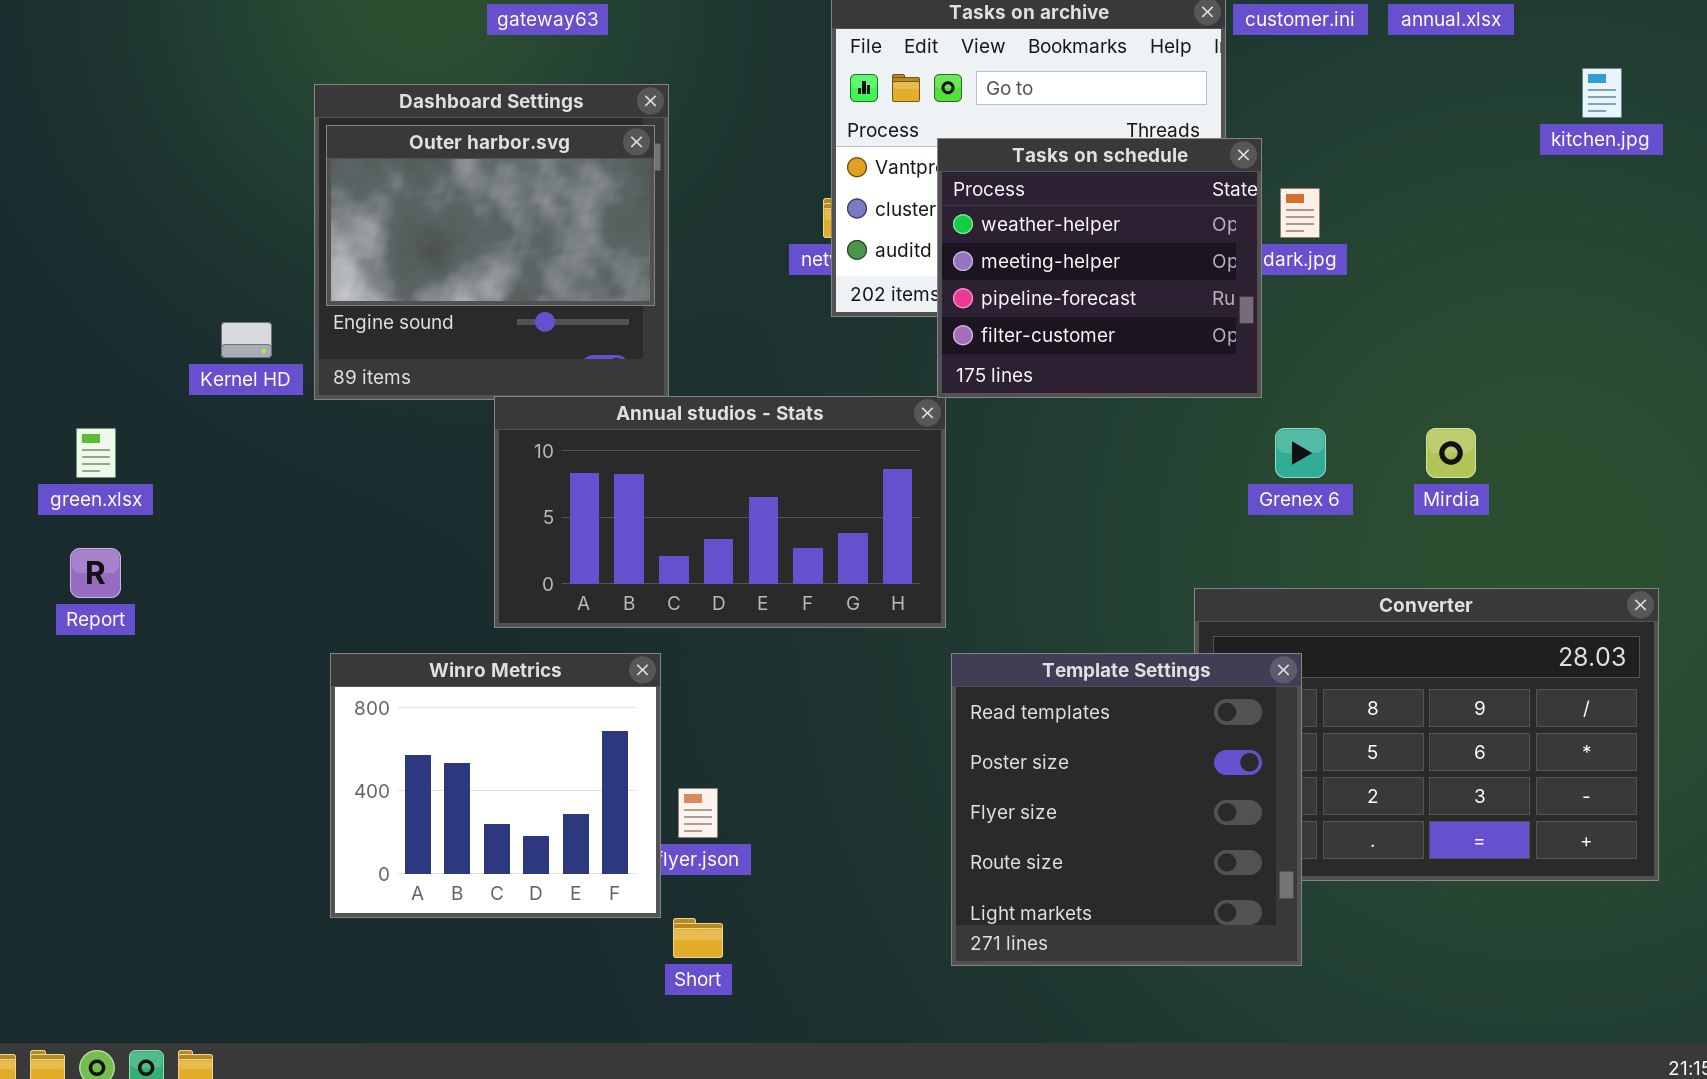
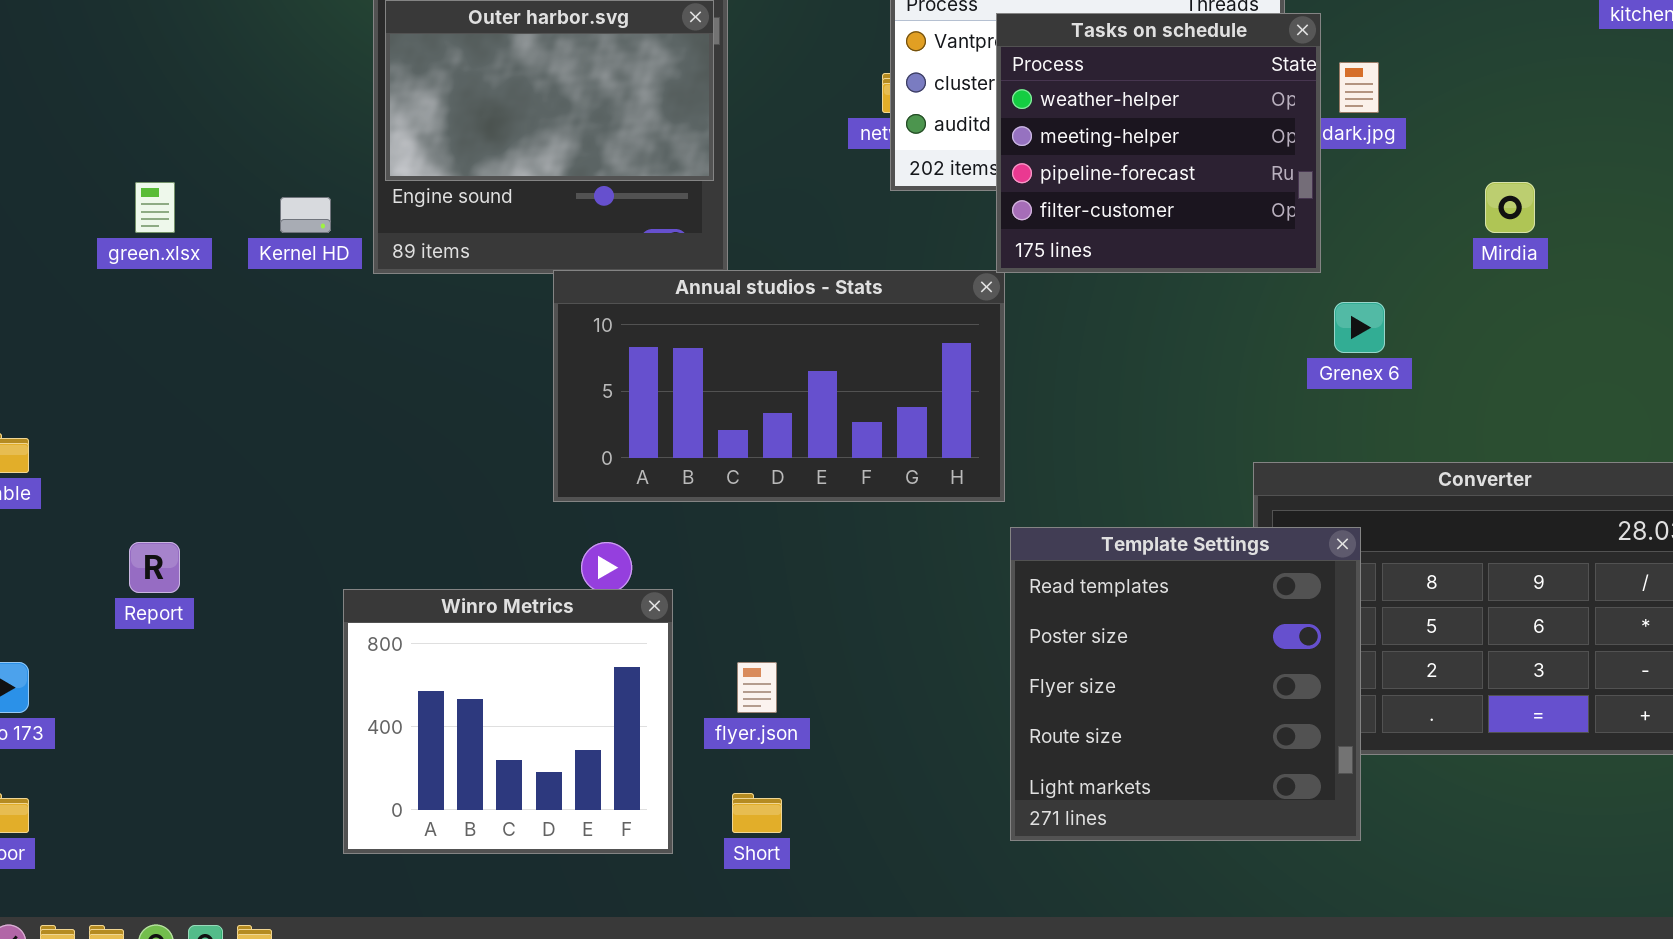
green.xlsx: [76,428,116,478] -> [135,182,175,233], moved
Mirdia: [1426,428,1476,478] -> [1485,182,1535,233], moved
Report: [70,548,121,598] -> [129,542,180,593], moved
Winro Metrics: [330,653,661,918] -> [343,589,673,854], moved

